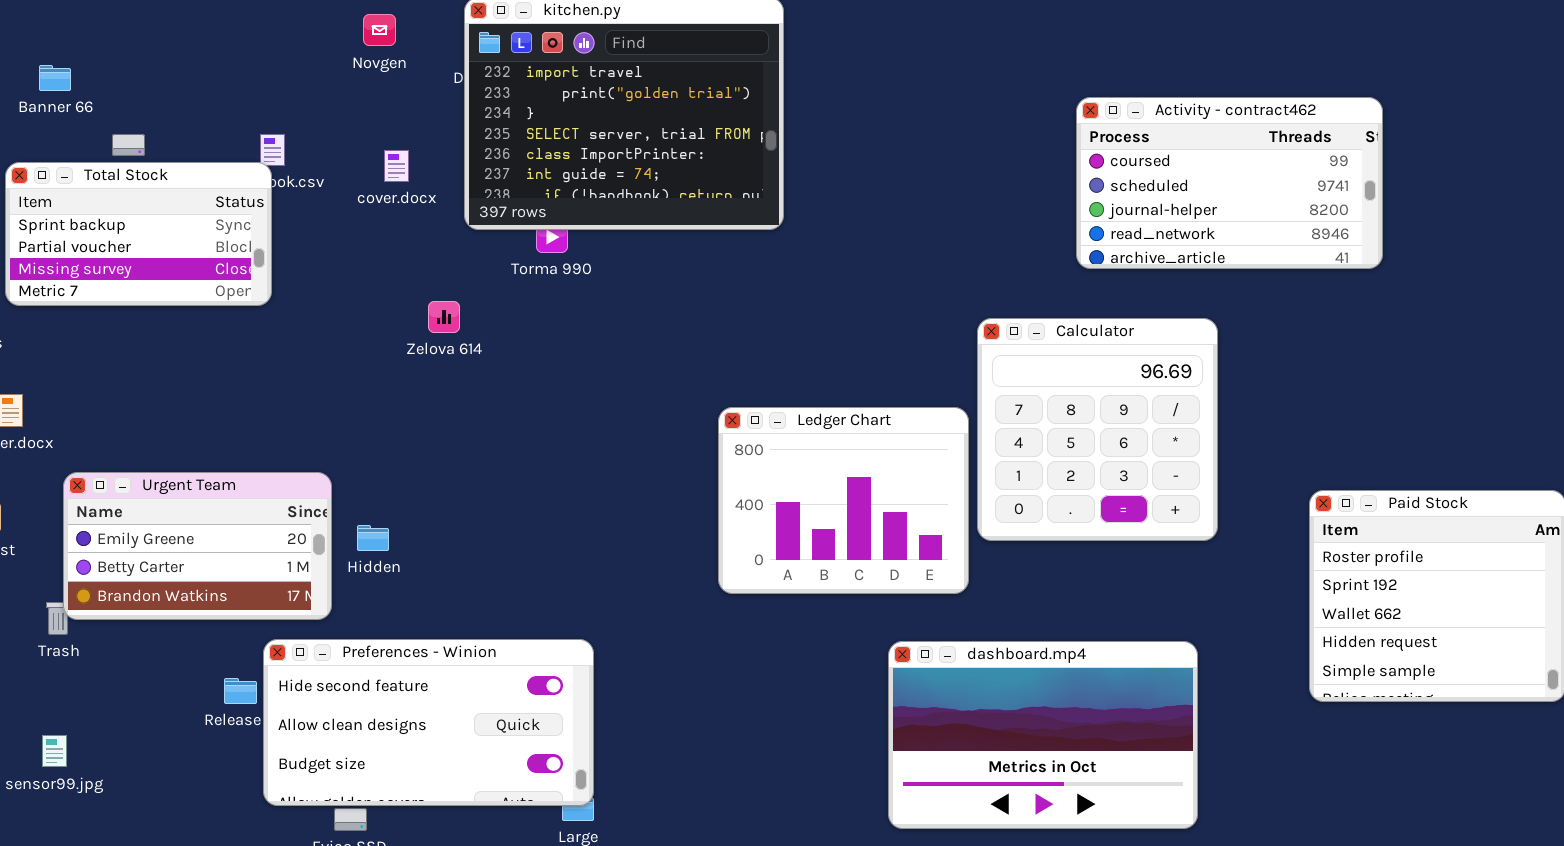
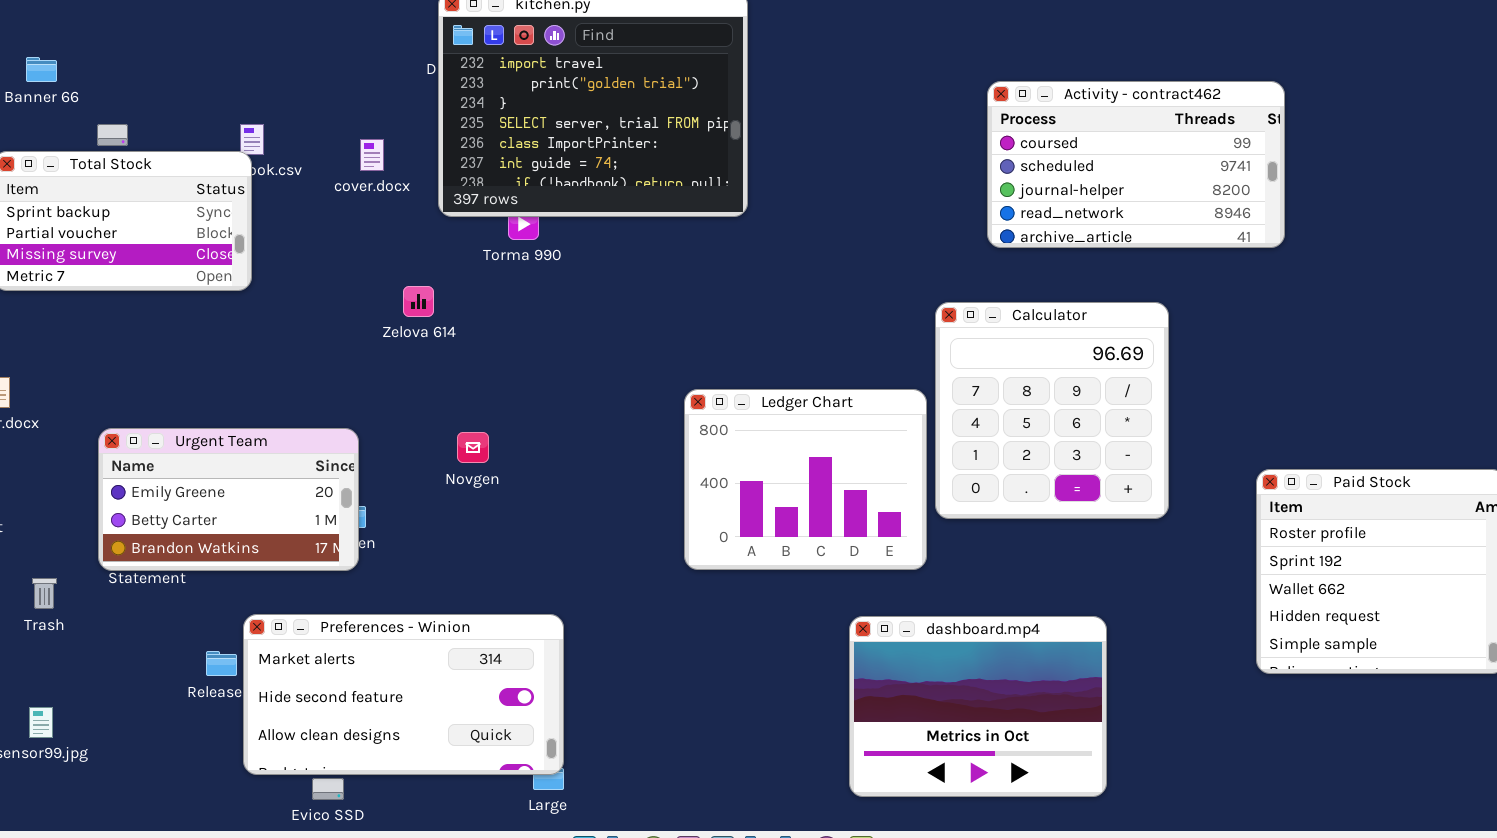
Novgen: [363,14,396,46] -> [457,432,489,463], moved
Activity - contract462: [1076,97,1383,269] -> [987,81,1285,248], moved
Urgent Team: [63,472,332,620] -> [98,428,359,571], moved
Preferences - Winion: [263,639,594,806] -> [243,614,564,775], scrolled up 1 row
dashboard.mp4: [888,641,1198,829] -> [849,616,1107,797], resized

